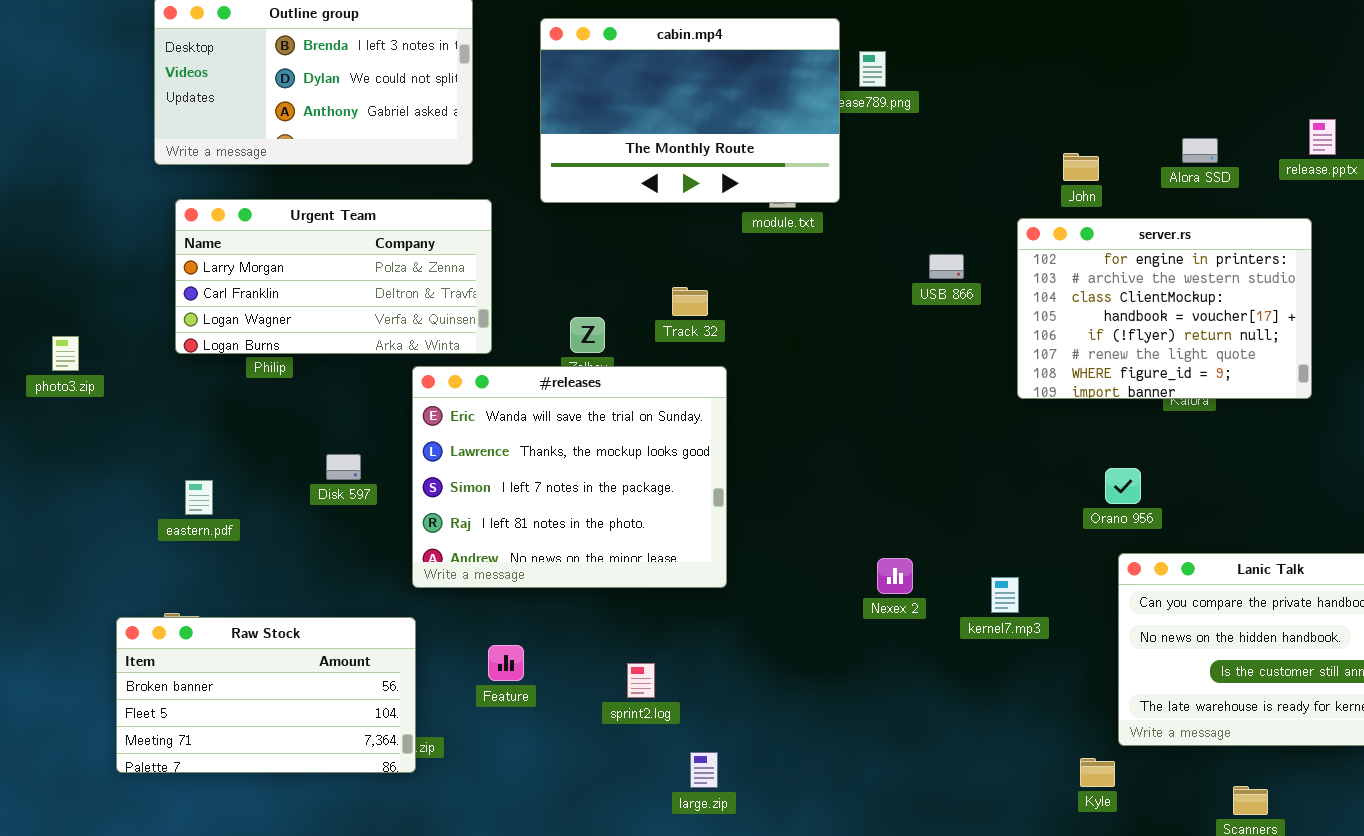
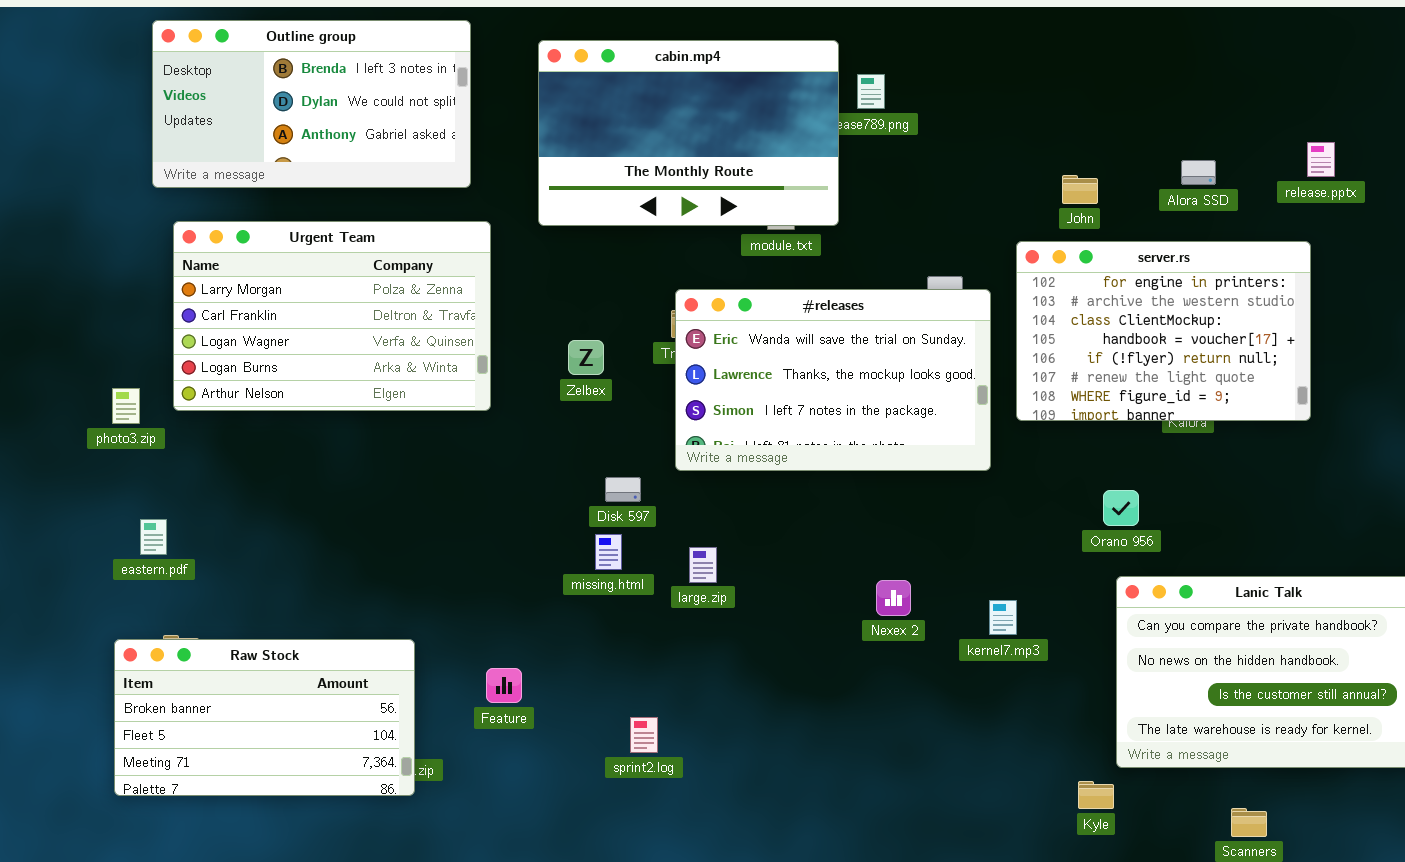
Urgent Team: [175,199,492,354] -> [173,221,491,411], resized
photo3.zip: [52,336,79,371] -> [112,388,140,424], moved
#releases: [412,366,727,588] -> [675,289,991,471], moved, resized
Disk 597: [326,454,361,480] -> [605,477,641,502], moved
eastern.pdf: [185,480,213,515] -> [140,519,167,555], moved
sprint2.log: [627,663,655,698] -> [630,717,658,753], moved
large.zip: [690,752,718,788] -> [689,547,717,583], moved

